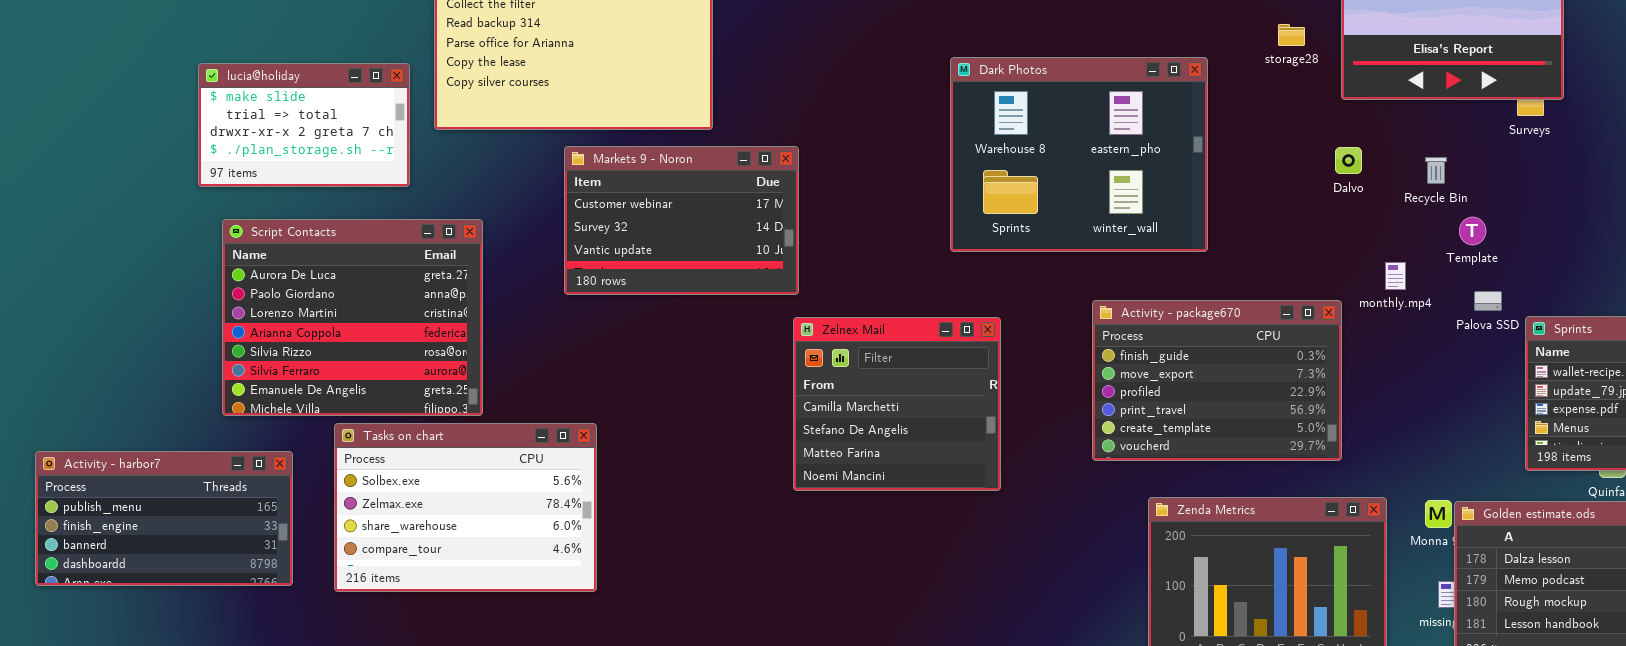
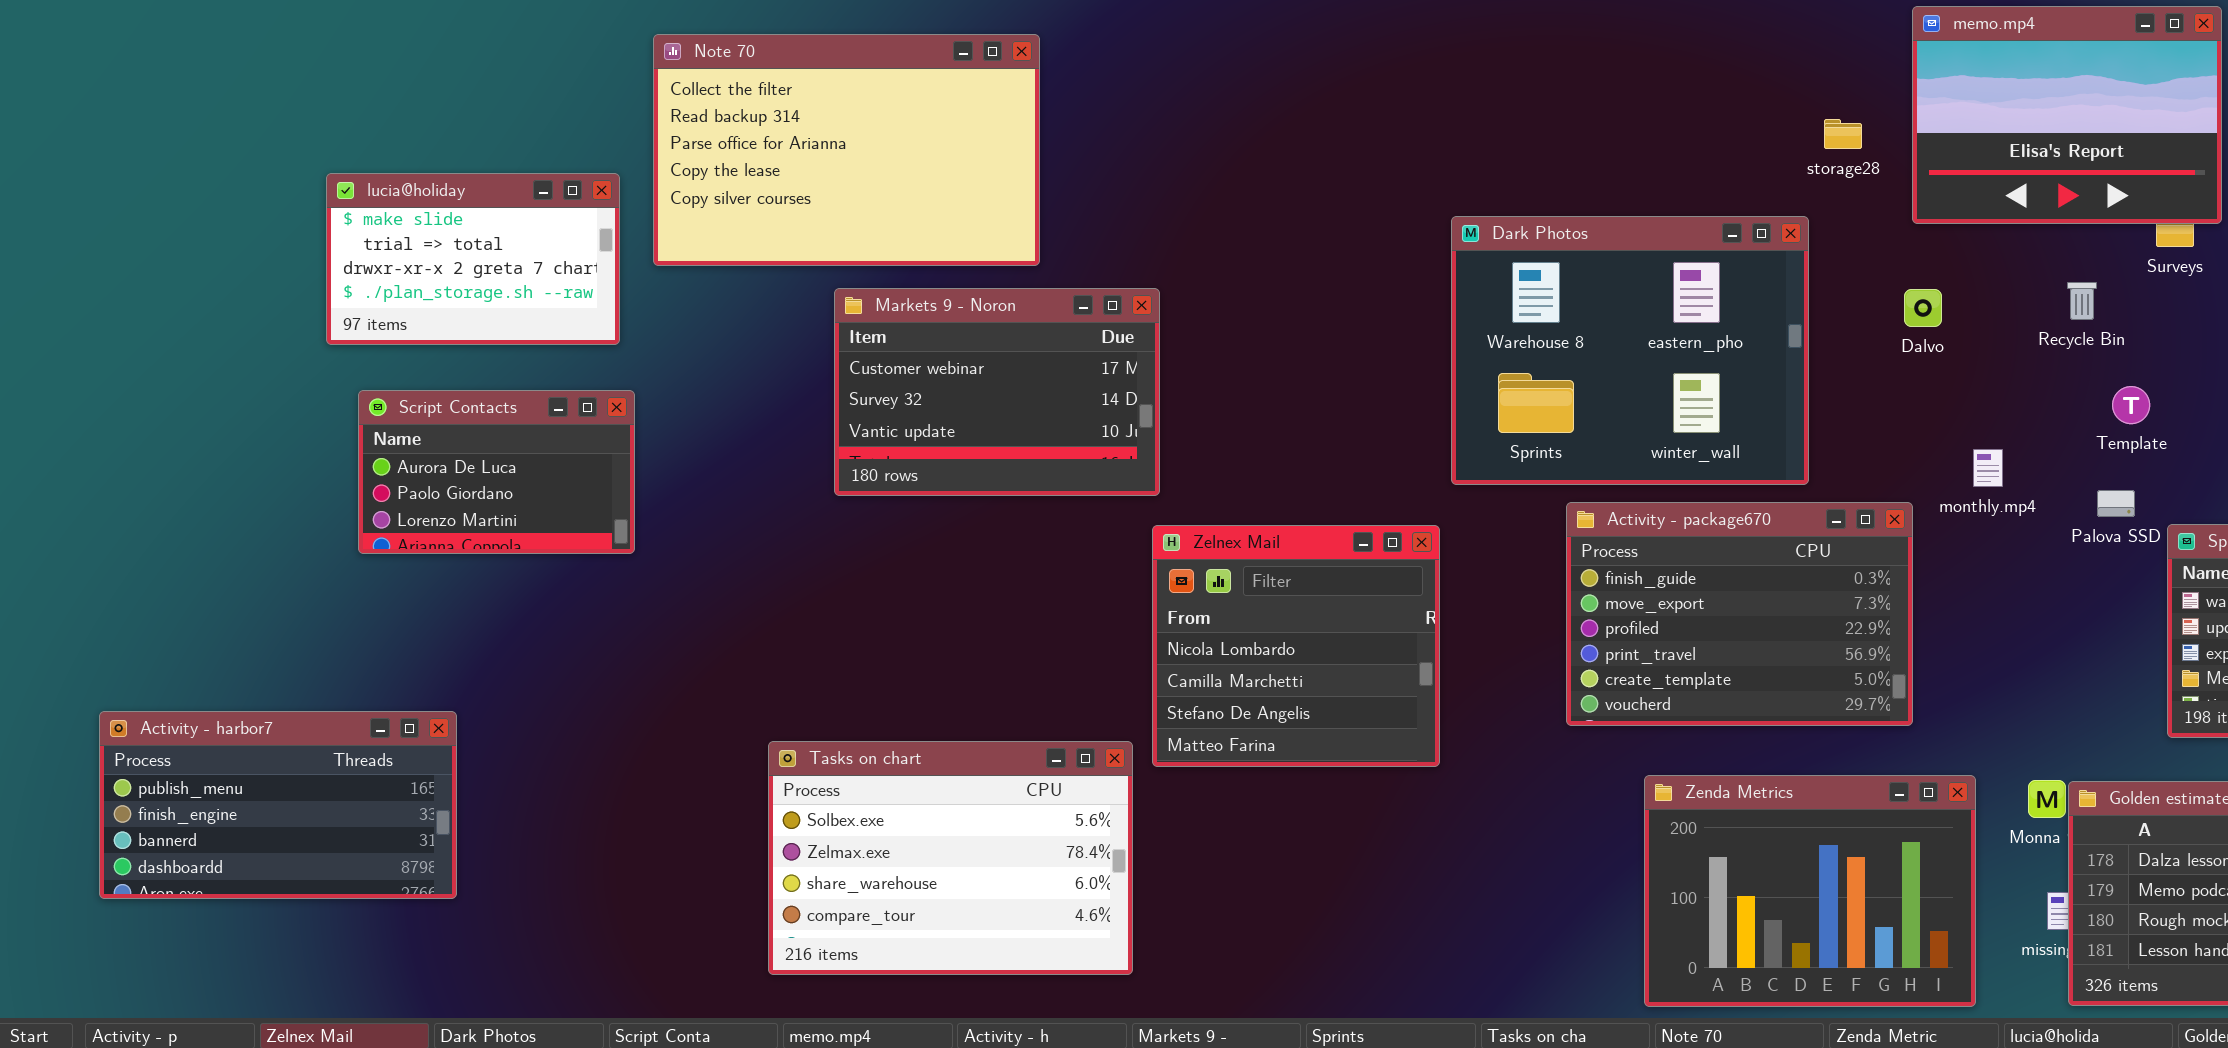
Dark Photos: [950,57,1208,252] -> [1451,216,1809,485], moved
Recycle Bin: [1425,157,1447,184] -> [2067,282,2097,320], moved
Template: [1459,217,1486,245] -> [2112,386,2150,424], moved
Script Contacts: [222,219,483,416] -> [358,390,635,554], resized
Zelnex Mail: [793,317,1001,491] -> [1152,525,1440,767], scrolled up 1 row
Tasks on chart: [334,423,597,592] -> [768,741,1133,975], moved

